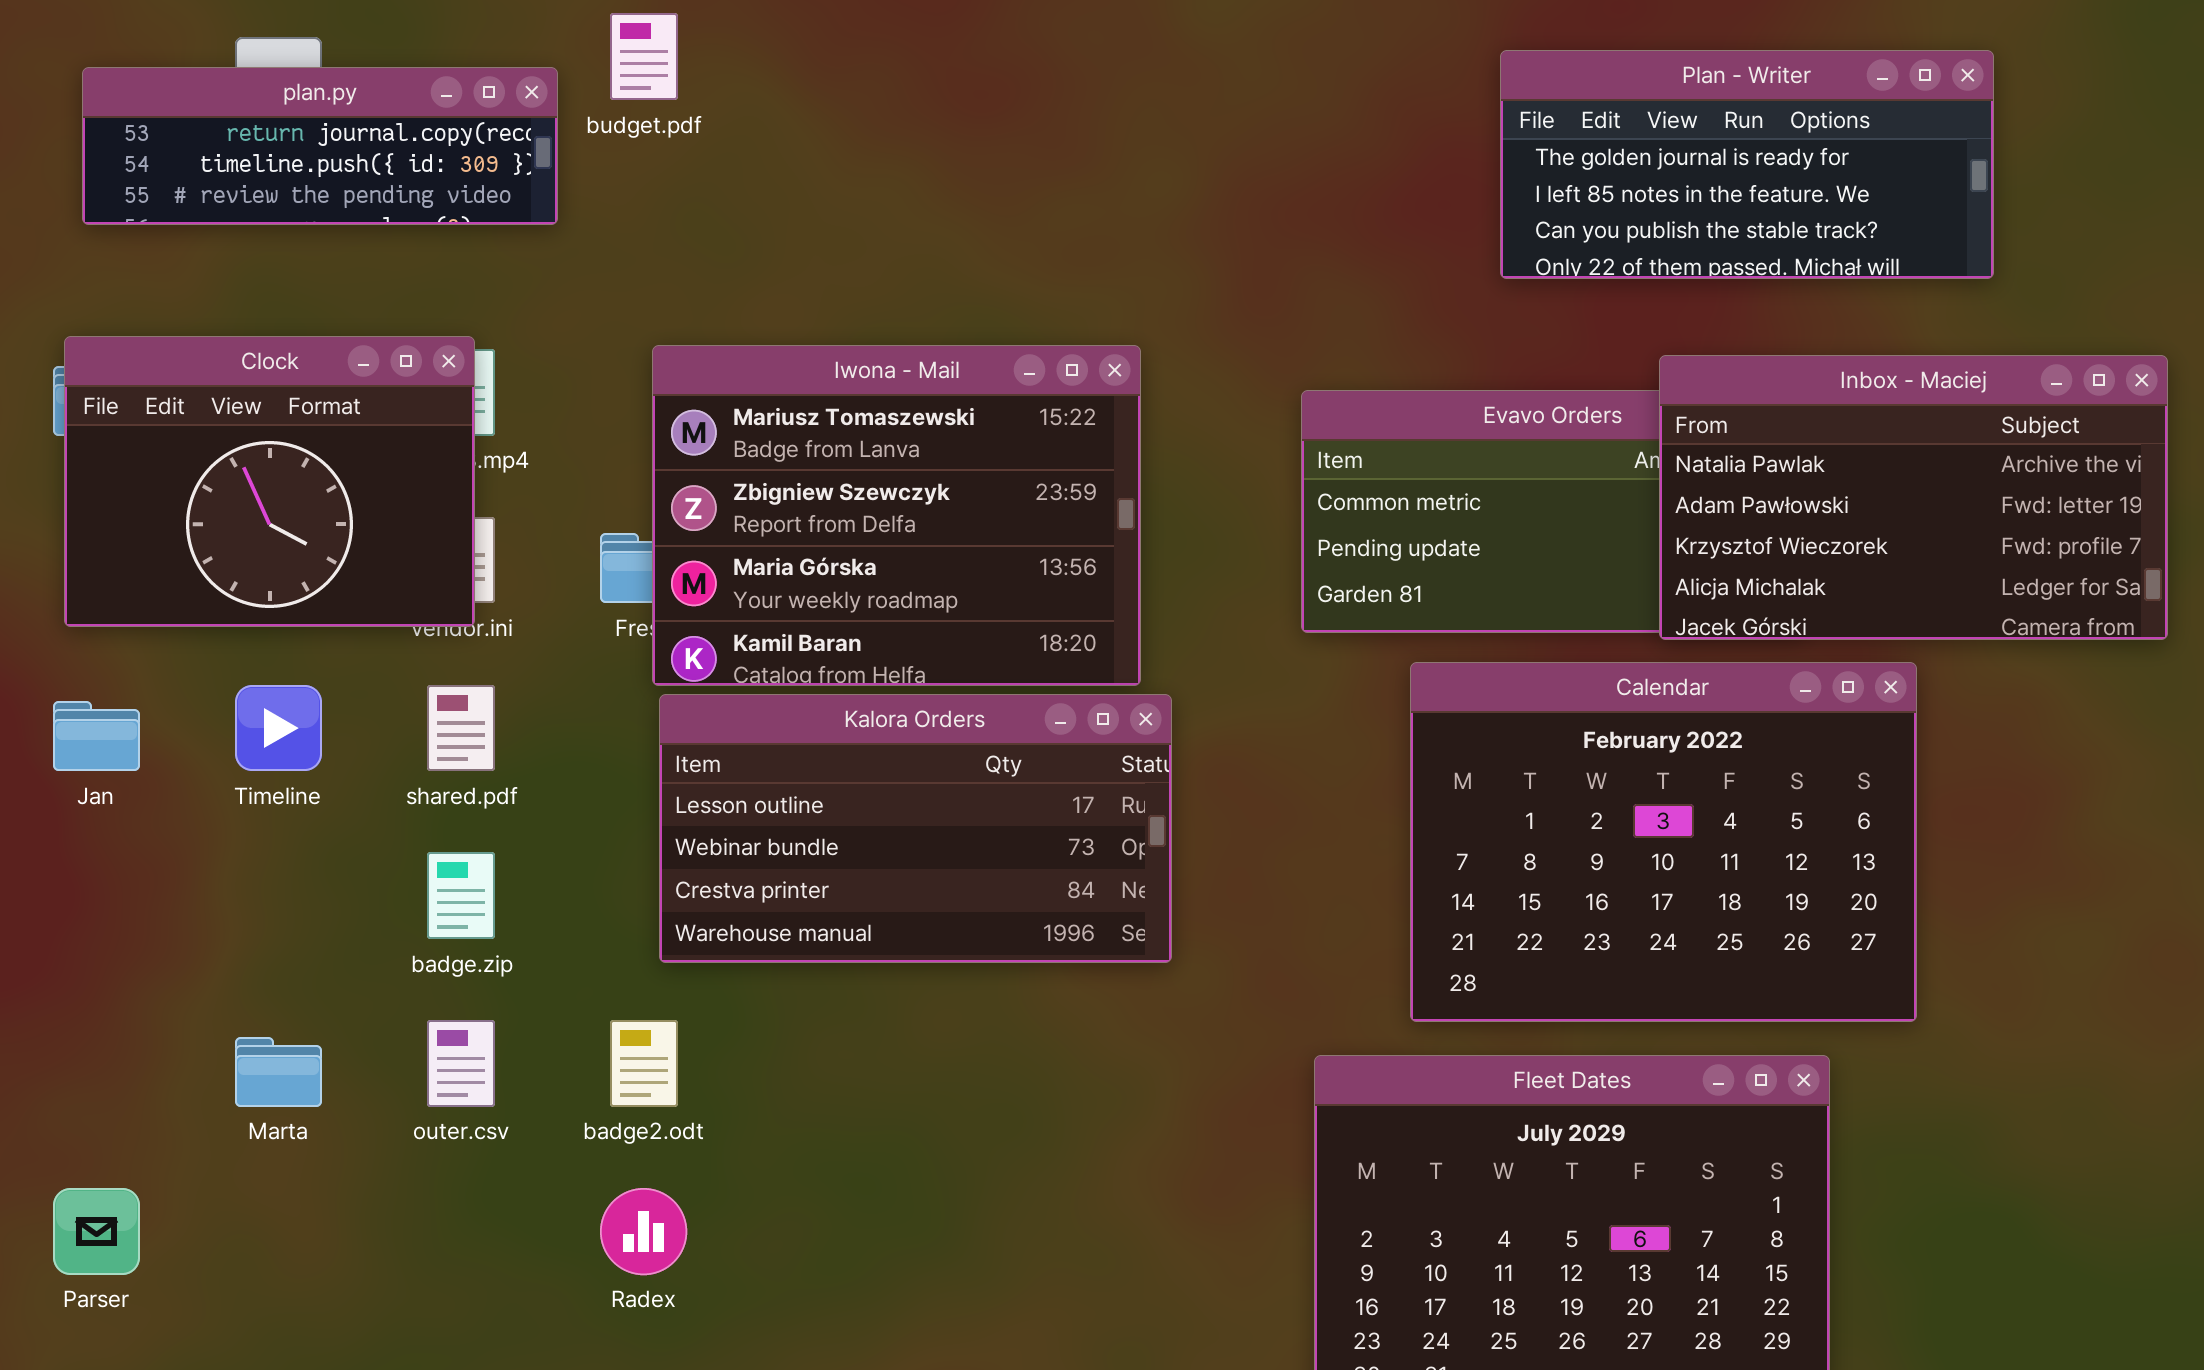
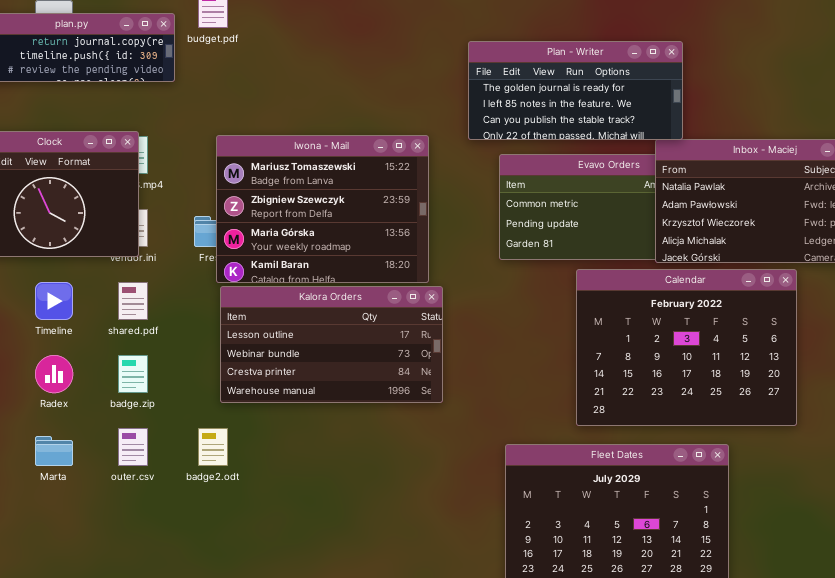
Plan - Writer: [1500,50,1994,279] -> [468,41,683,140], moved
Calendar: [1410,662,1917,1022] -> [576,269,797,426], moved
Radex: [600,1188,687,1275] -> [35,355,73,393], moved

